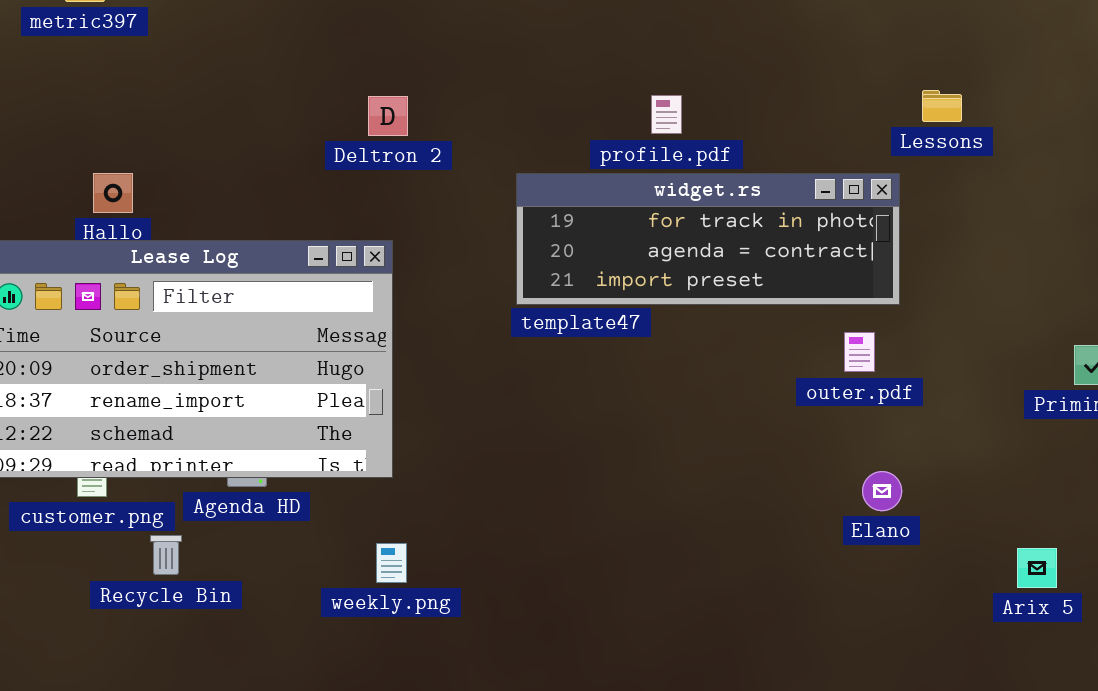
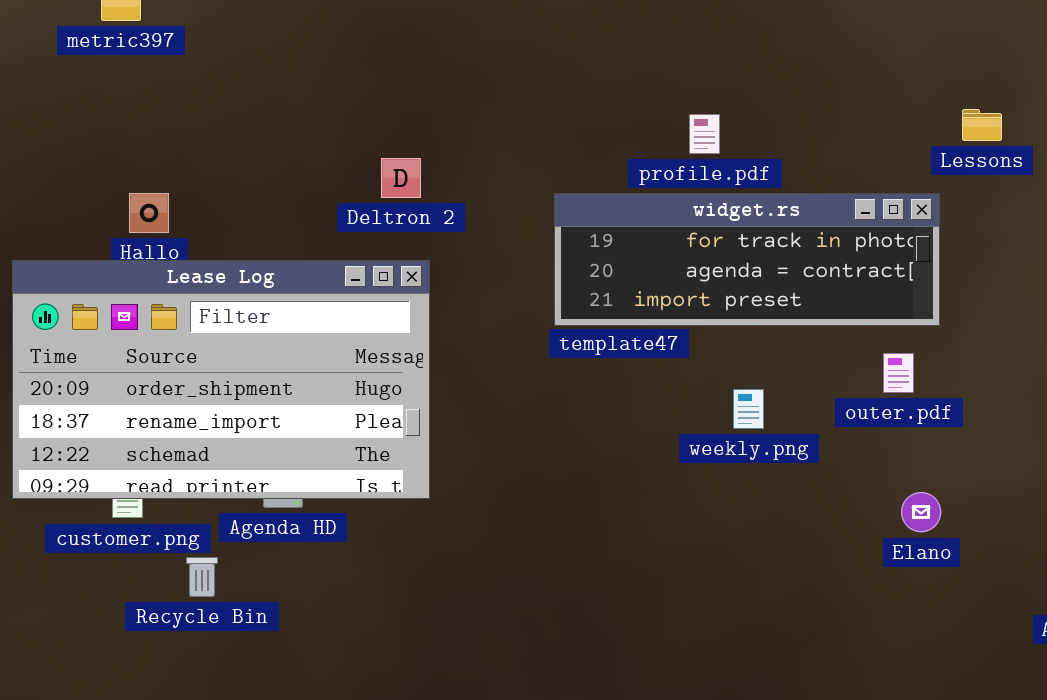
Deltron 2: [368,96,408,136] -> [381,158,421,198], moved
weekly.png: [376,543,407,583] -> [733,389,764,429], moved

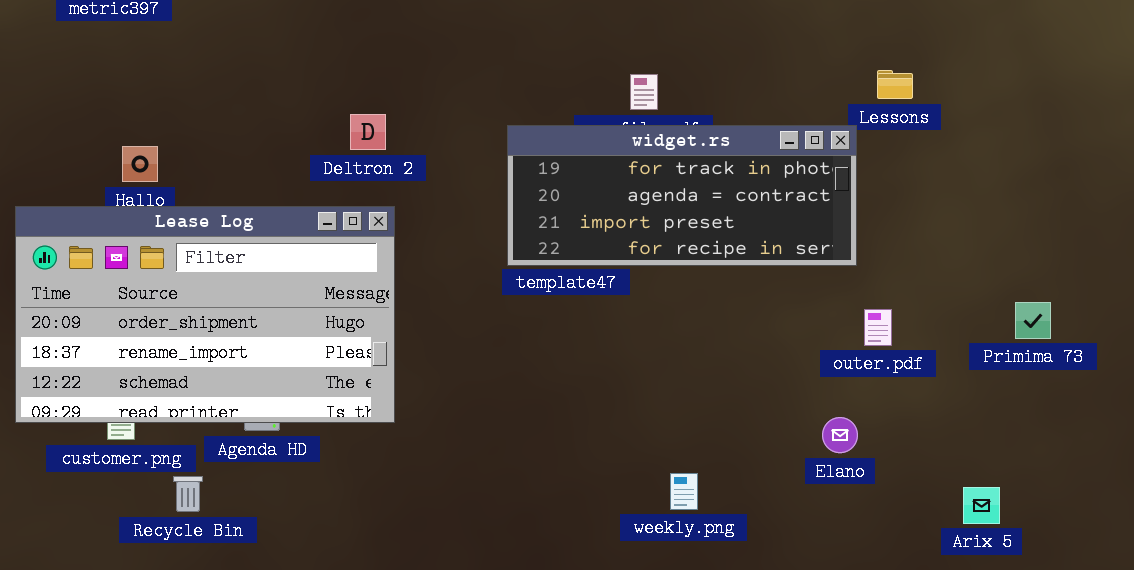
widget.rs: [554,193,940,326] -> [507,125,857,266], resized
outer.pdf: [883,353,914,393] -> [864,309,892,346], moved
weekly.png: [733,389,764,429] -> [670,473,698,510], moved

